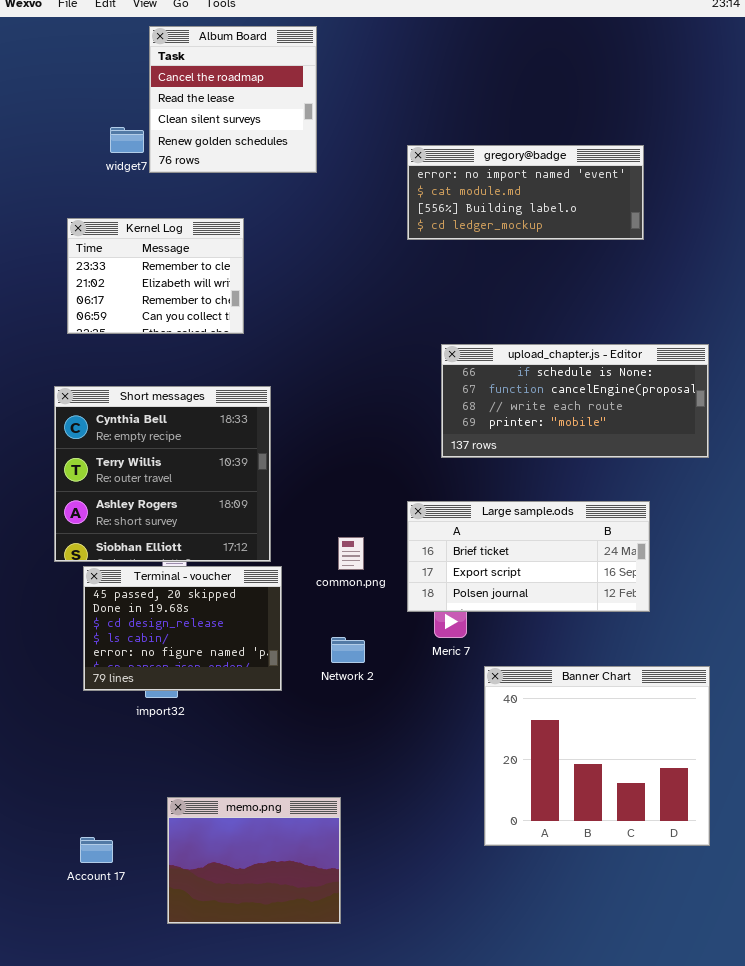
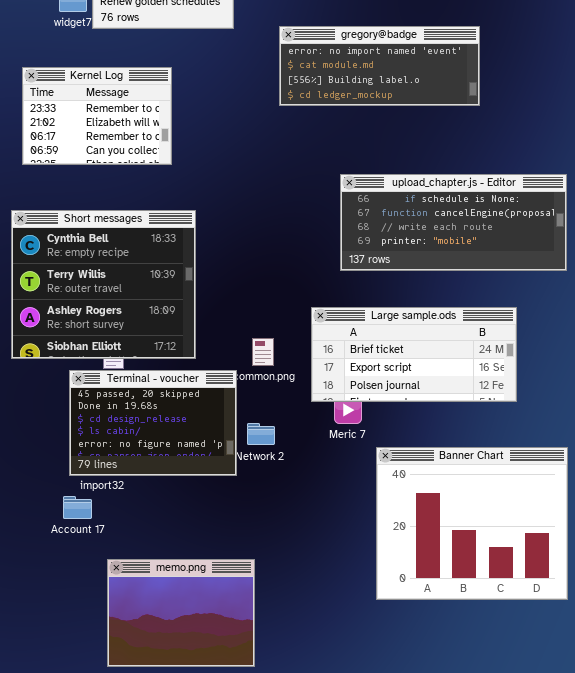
gregory@badge: [407,145,644,240] -> [279,26,480,106], moved
Terminal - voucher: [83,566,282,691] -> [69,370,237,476], moved
Account 17: [80,837,113,863] -> [63,496,92,519], moved

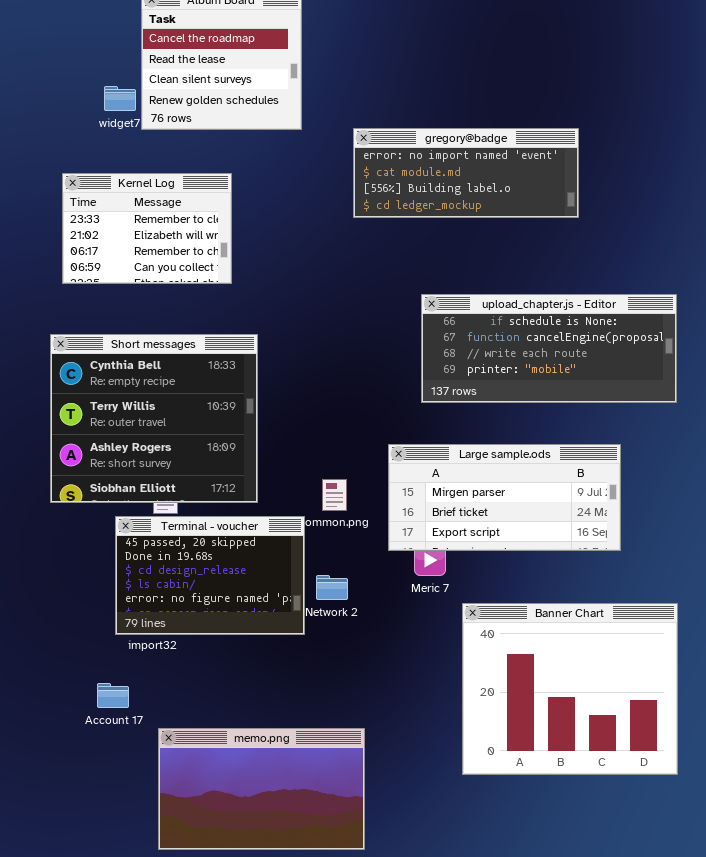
Large sample.ods: [311,307,517,402] -> [388,444,621,551], scrolled up 1 row
Account 17: [63,496,92,519] -> [97,683,129,708], moved
memo.png: [107,559,255,667] -> [158,728,365,850], resized

